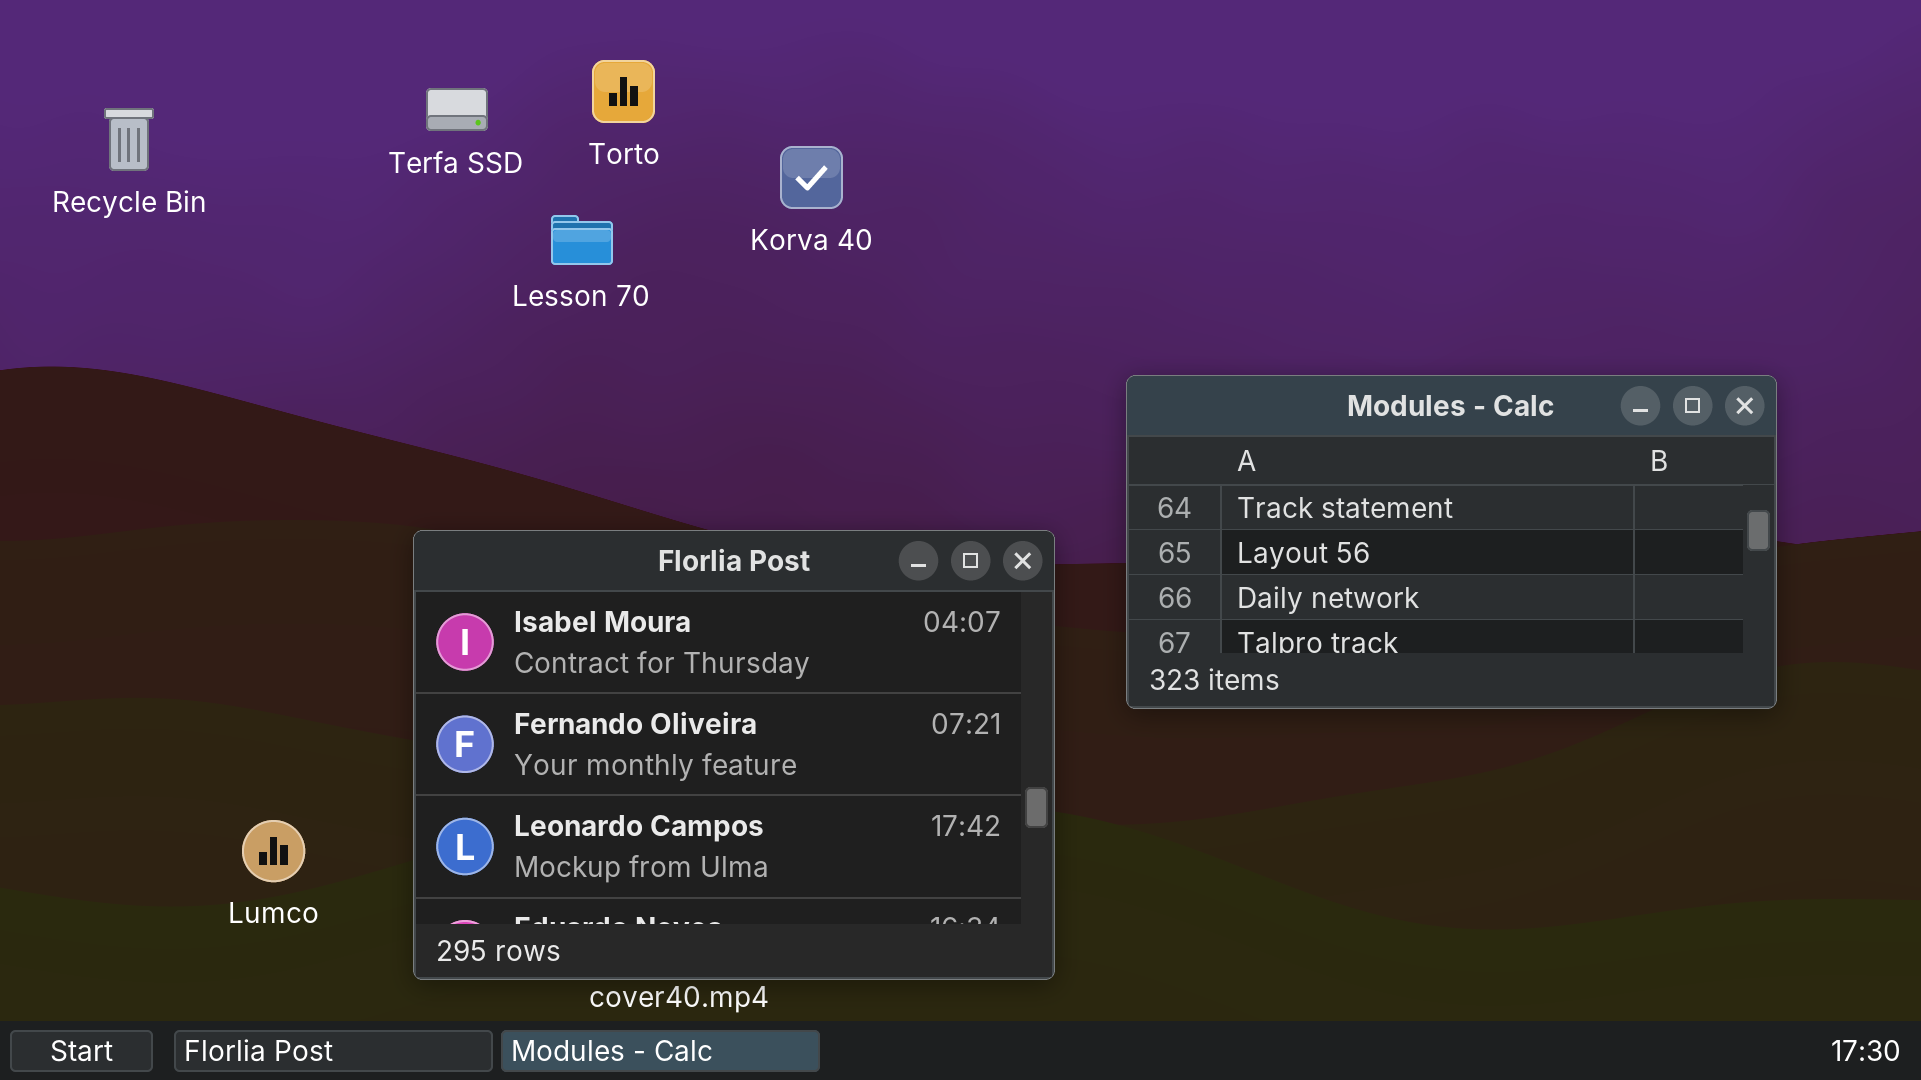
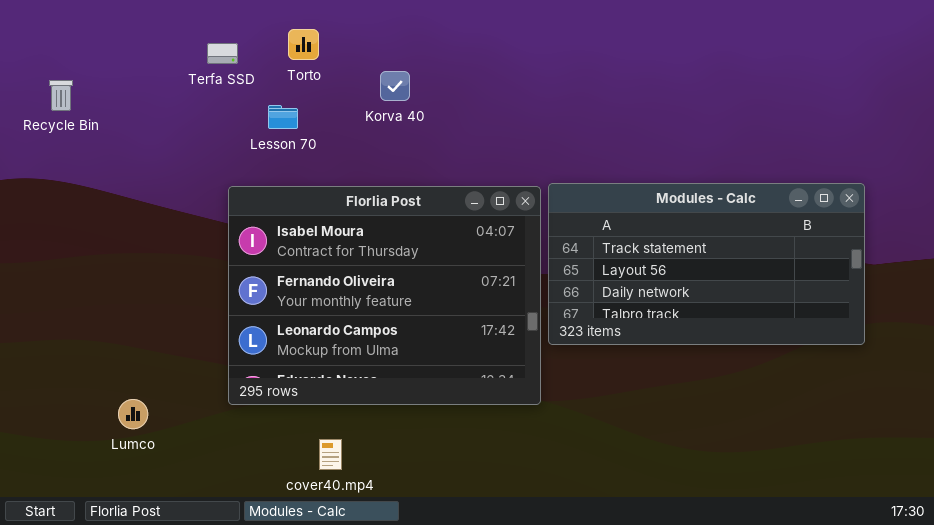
Recycle Bin: [104,108,154,171] -> [49,80,73,111], moved
Florlia Post: [413,530,1055,980] -> [228,186,541,405], moved

